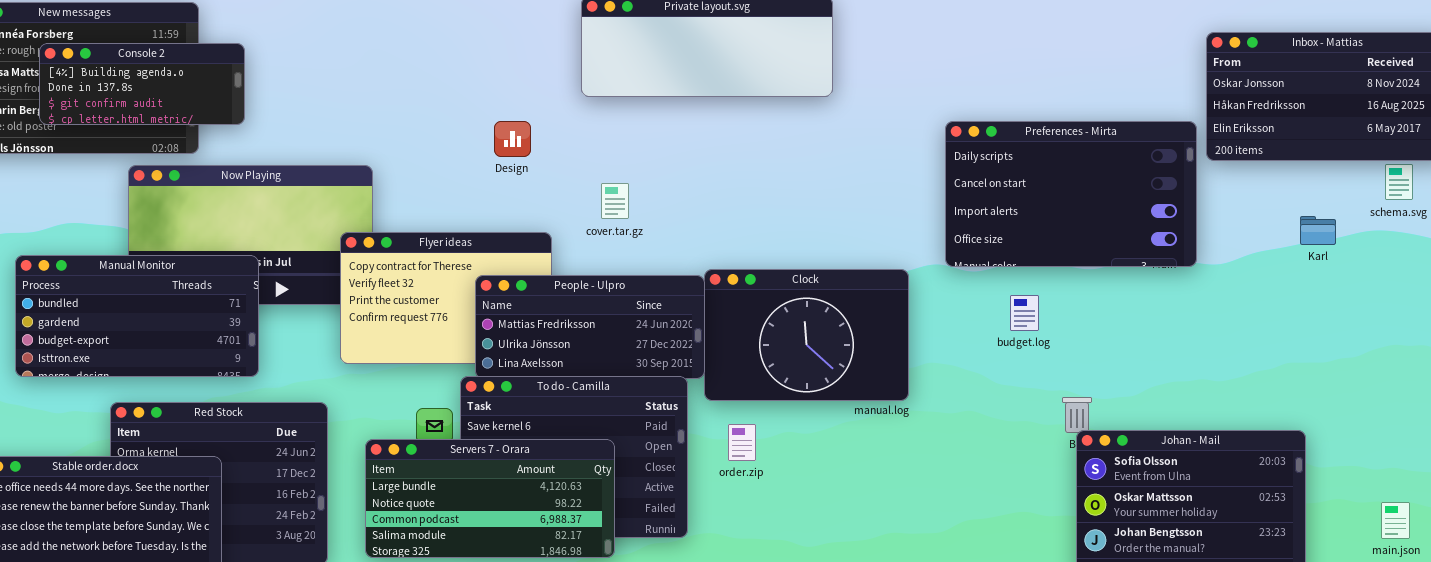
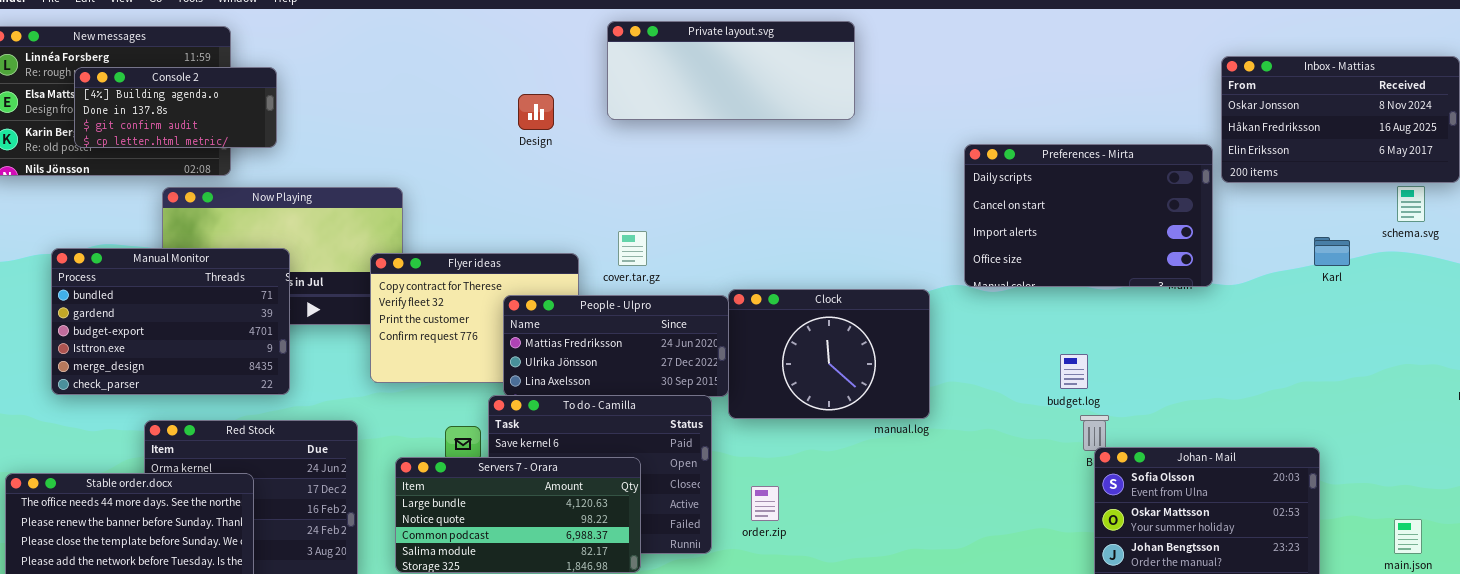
Design: [494,121,531,157] -> [518,94,554,130], moved
cover.tar.gz: [601,183,629,219] -> [618,231,647,266], moved
Manual Monitor: [15,255,259,377] -> [51,248,290,395], resized
budget.log: [1010,295,1039,331] -> [1060,354,1088,389], moved
order.zip: [728,424,756,461] -> [751,486,779,521], moved

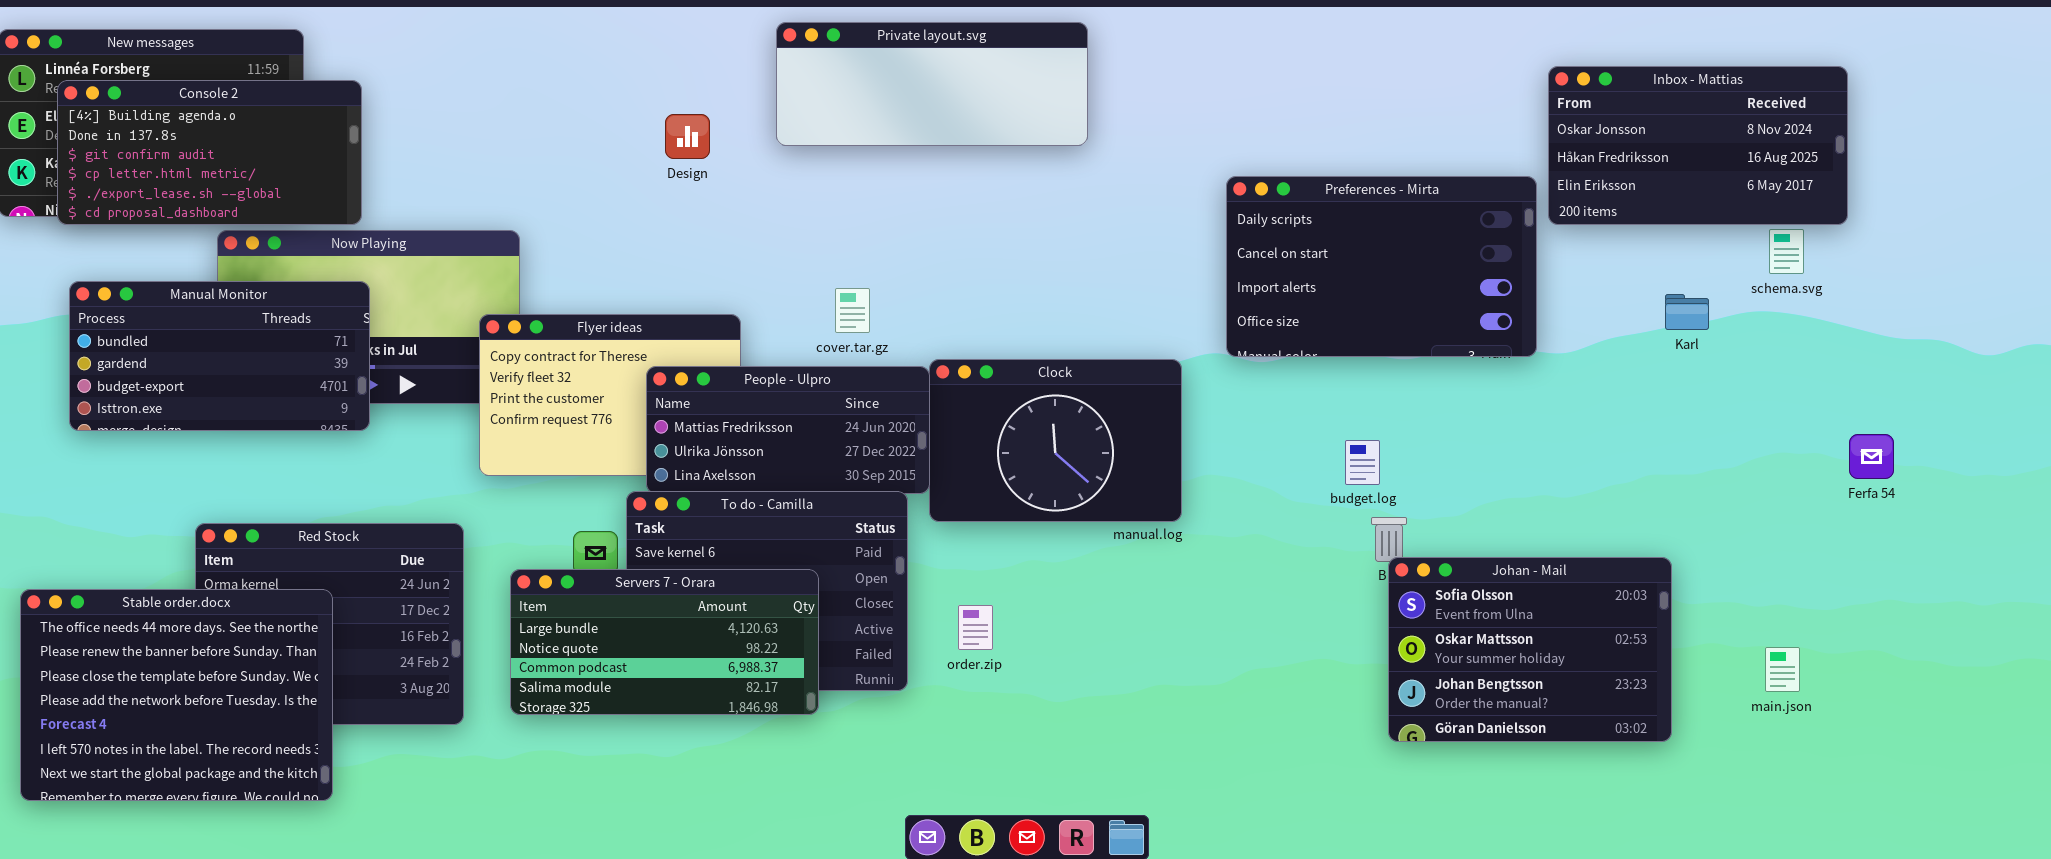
Console 2: [74,67,277,148] -> [57,80,362,225], resized
cover.tar.gz: [618,231,647,266] -> [835,288,870,333], moved
Manual Monitor: [51,248,290,395] -> [69,281,370,431], moved, resized

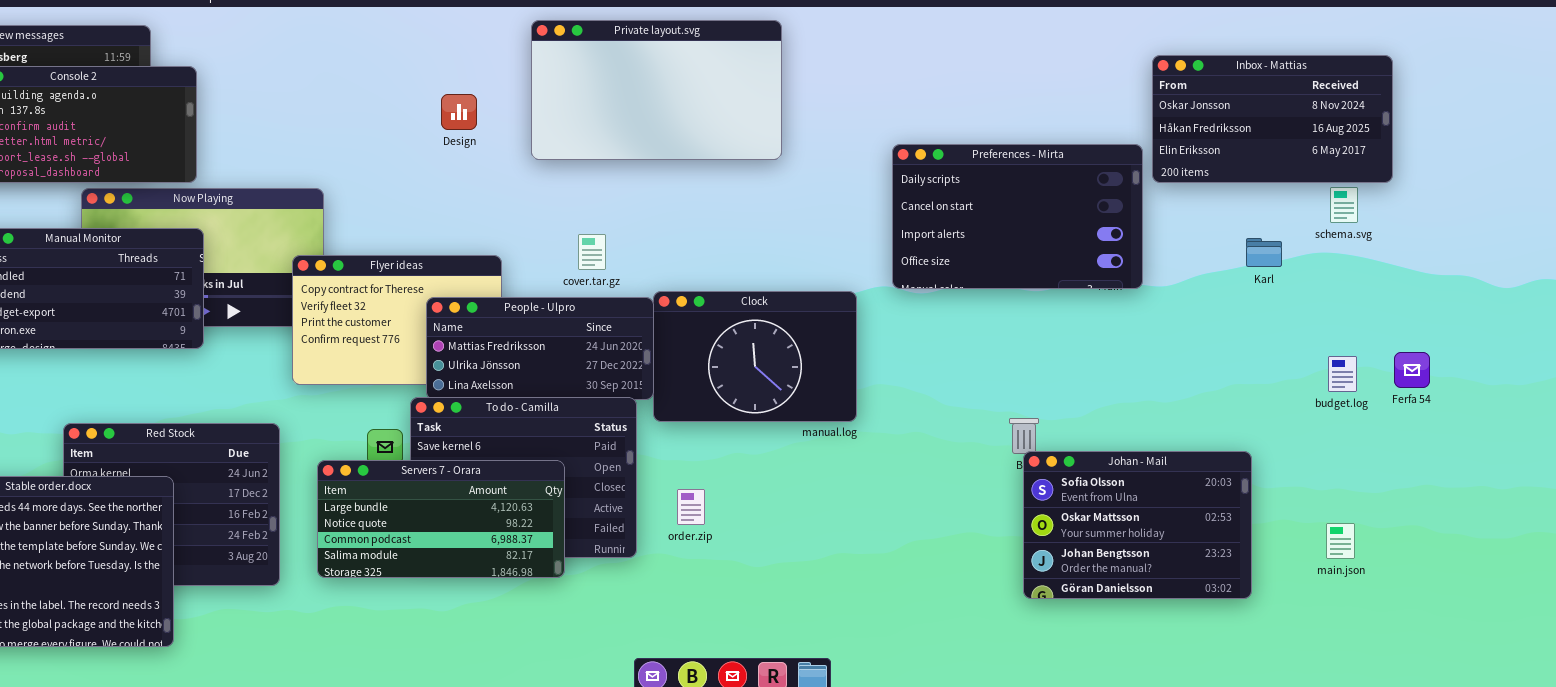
Private layout.svg: [776,22,1088,146] -> [531,20,782,160], resized
budget.log: [1345,440,1380,485] -> [1328,356,1357,392], moved

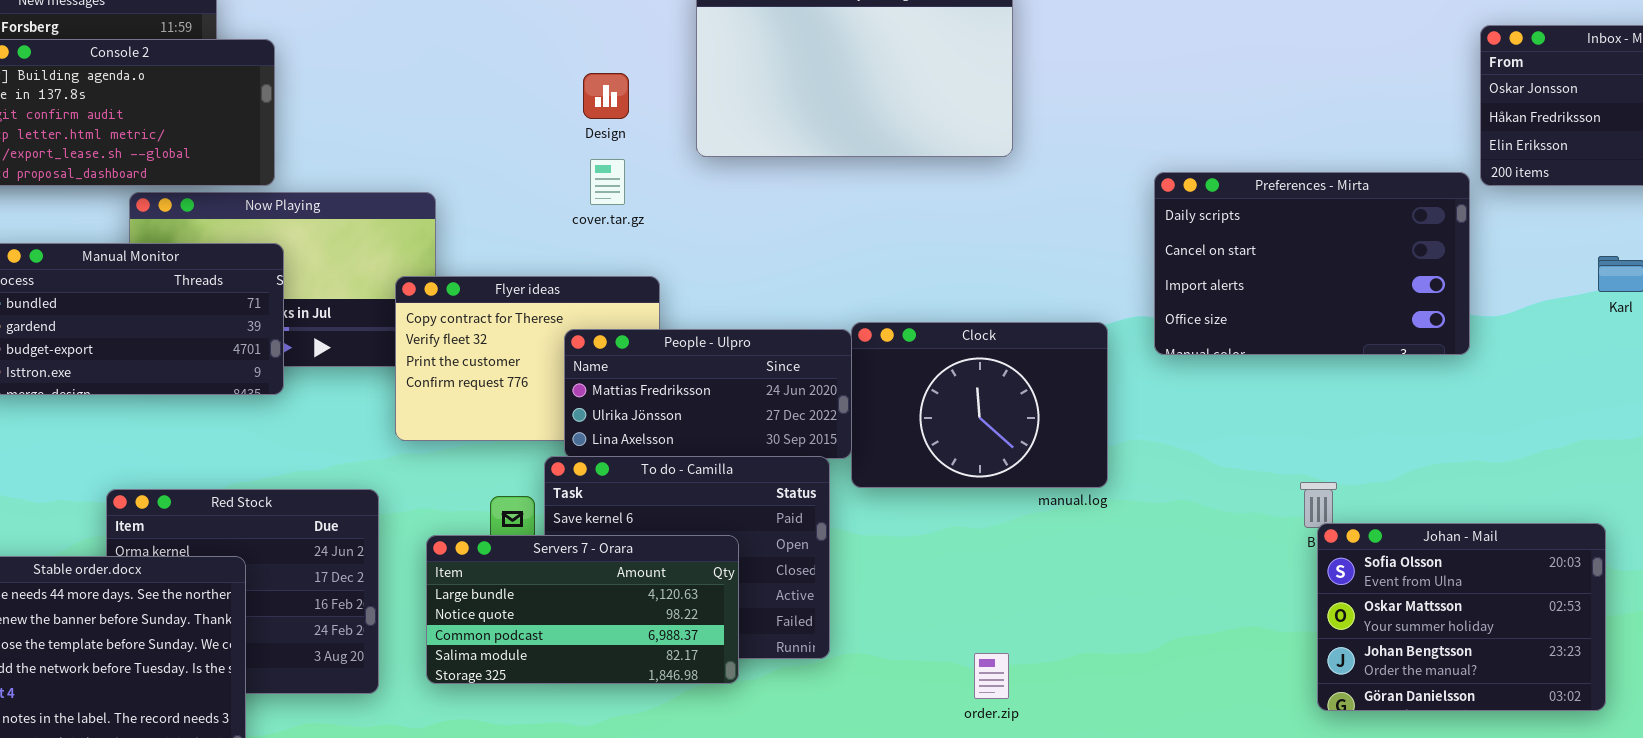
Preferences - Mirta: [892,144,1143,289] -> [1154,172,1470,355], moved
cover.tar.gz: [578,234,606,270] -> [590,159,625,205], moved
order.zip: [677,489,705,525] -> [974,653,1009,699], moved

